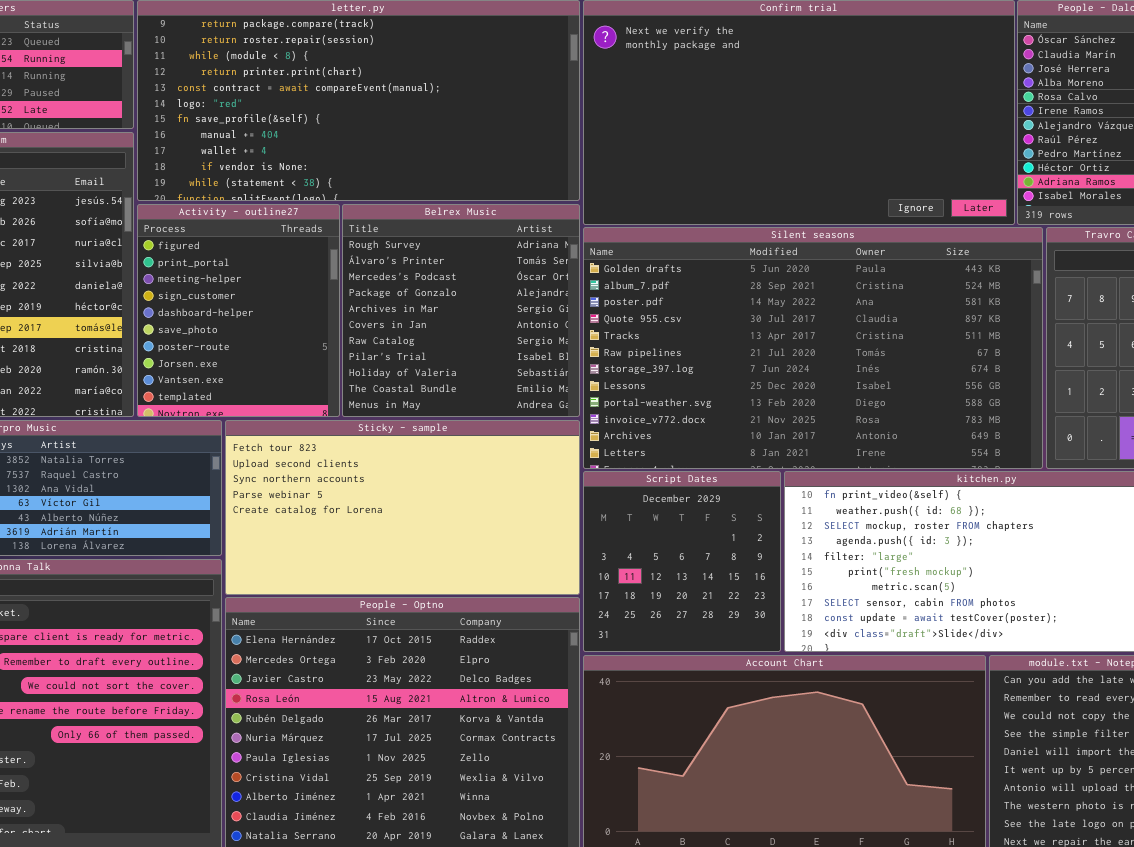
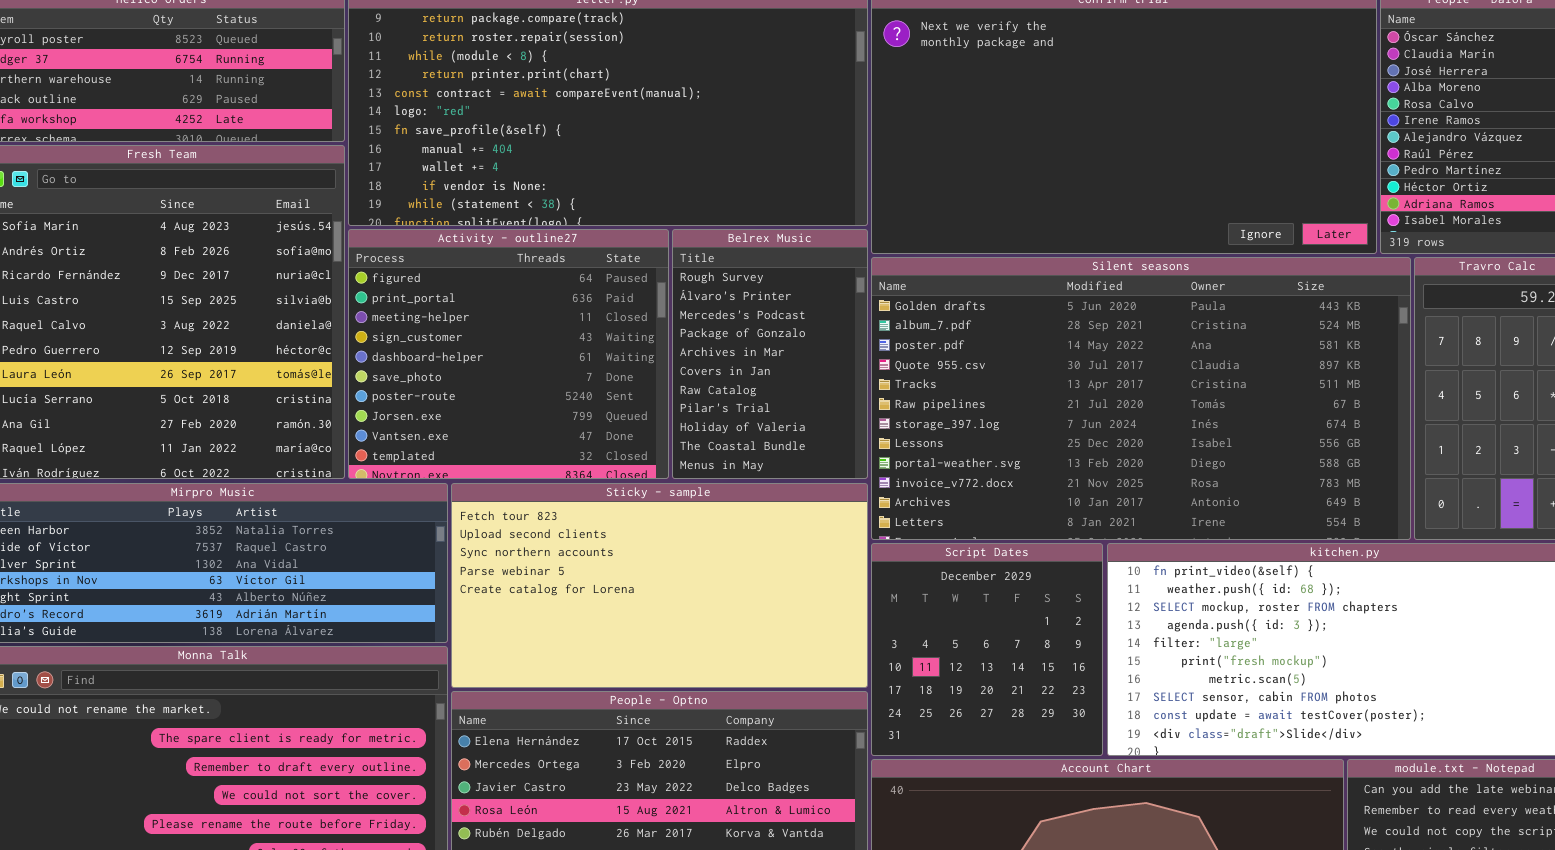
Activity - outline27: [137,204,340,417] -> [348,229,669,479], resized
Belrex Music: [342,204,580,417] -> [672,229,868,479], resized

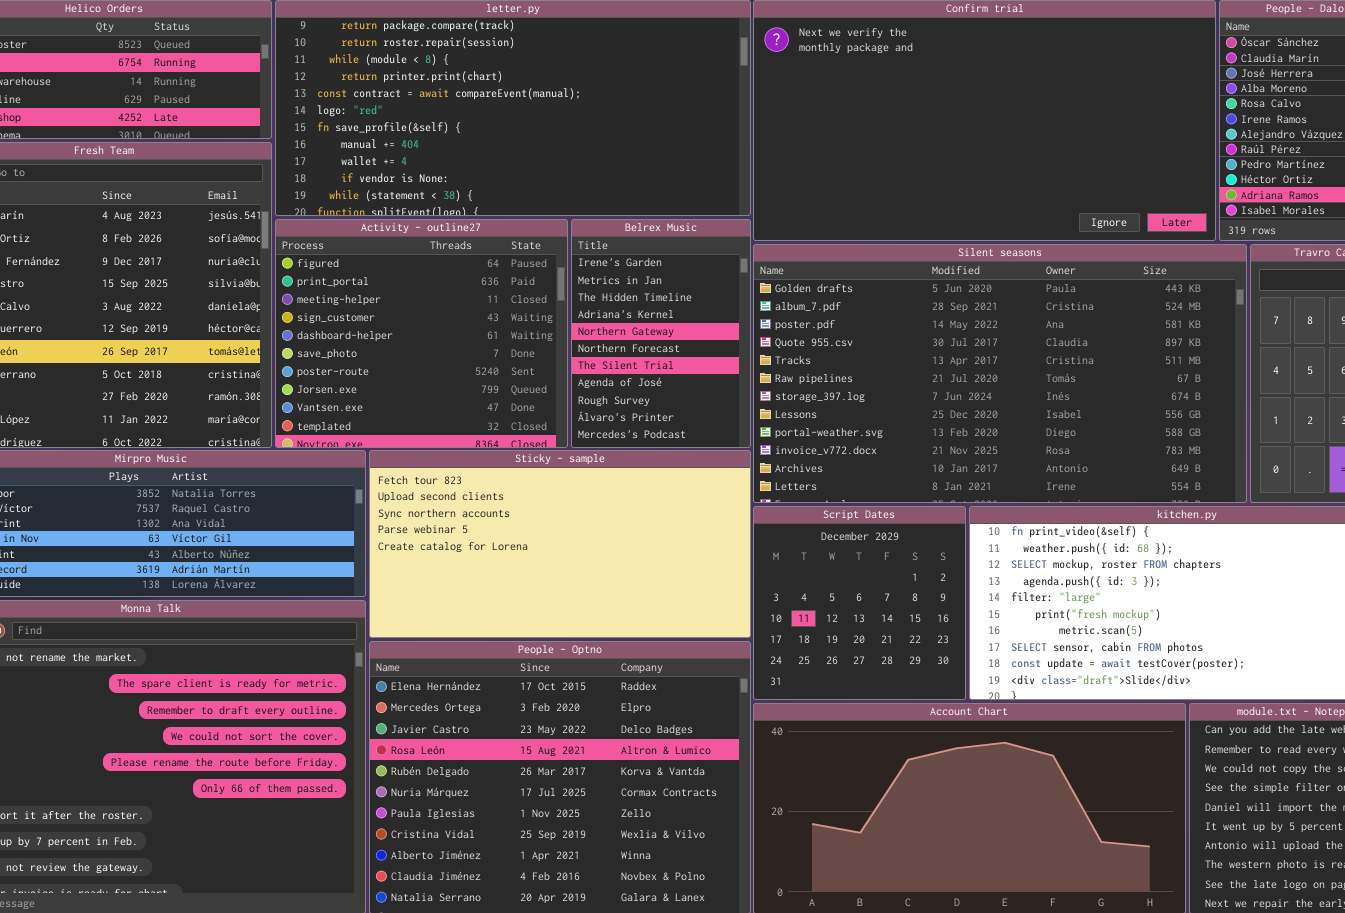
Belrex Music: [672,229,868,479] -> [571,219,751,448], scrolled up 8 rows

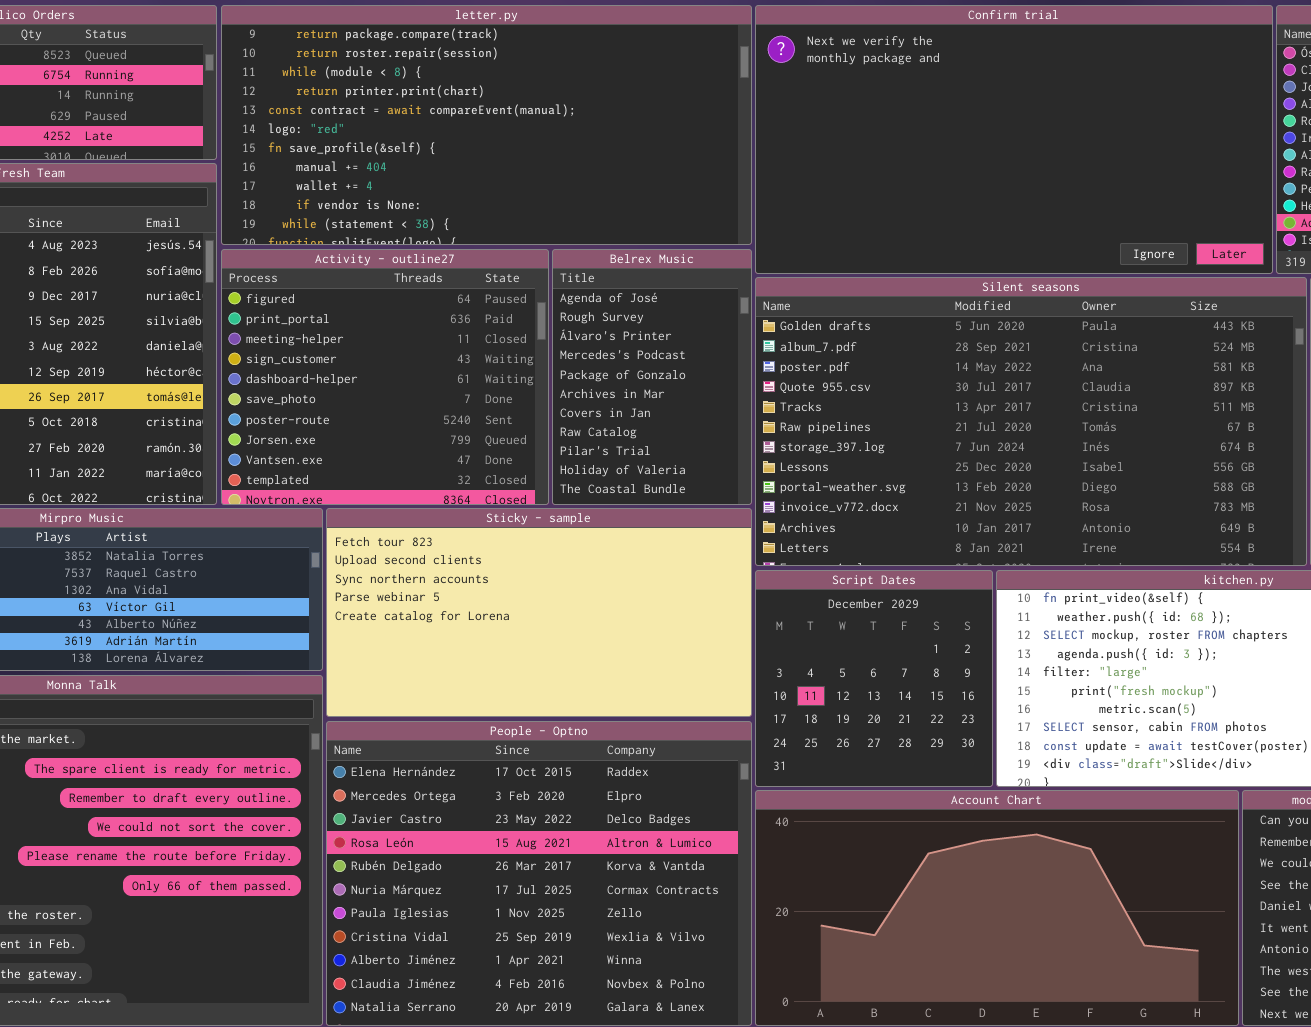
Belrex Music: [571,219,751,448] -> [552,249,752,505], scrolled down 7 rows

